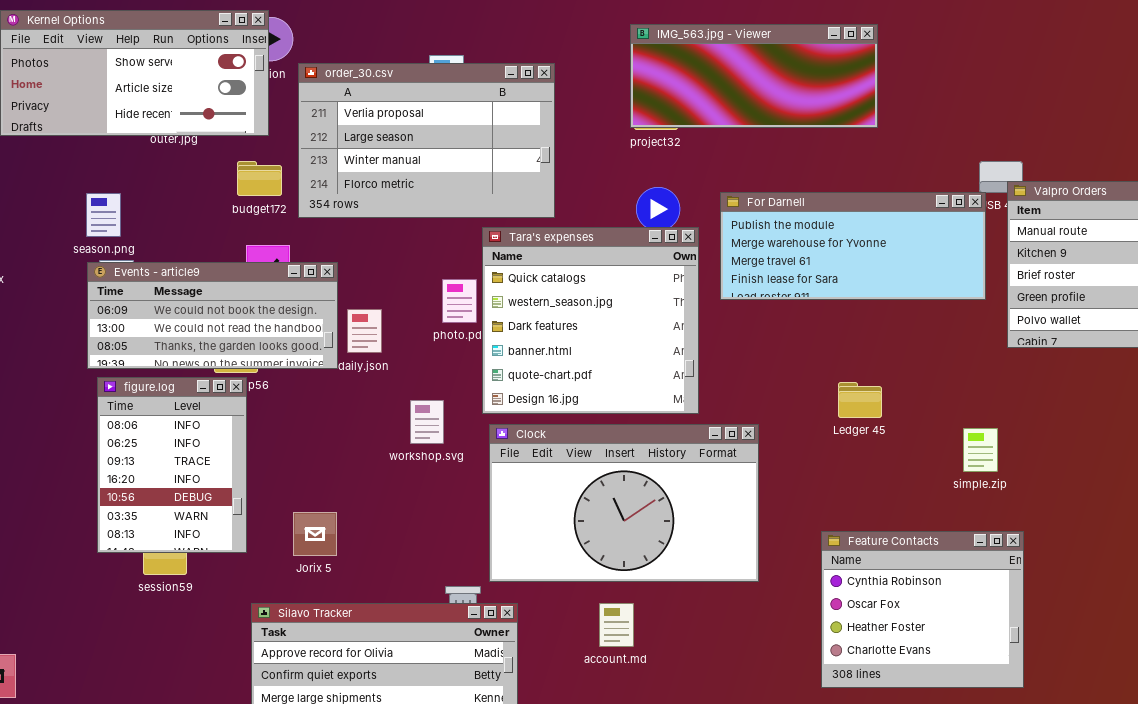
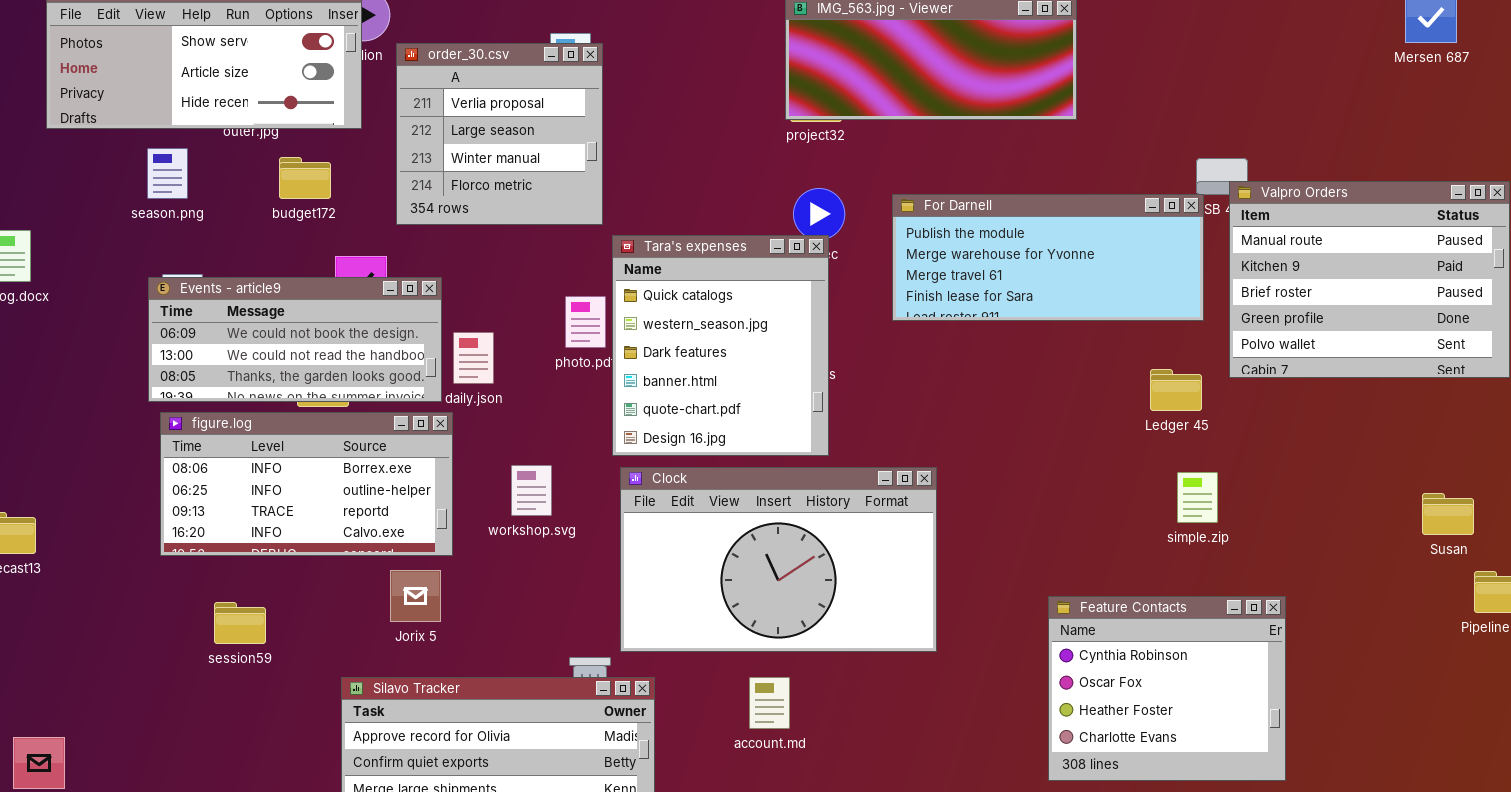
order_30.csv: [298,63,555,218] -> [396,43,603,225], resized
budget172: [237,161,282,196] -> [279,157,331,199], moved
season.png: [86,193,121,237] -> [147,148,188,199], moved
Tara's expenses: [482,227,699,414] -> [612,235,829,456], resized
figure.log: [97,377,247,553] -> [160,412,453,556], resized
Ledger 45: [838,382,882,418] -> [1150,369,1202,411], moved
workshop.svg: [410,400,444,444] -> [511,465,552,516], moved
Feature Contacts: [821,531,1024,688] -> [1048,596,1286,781], moved

